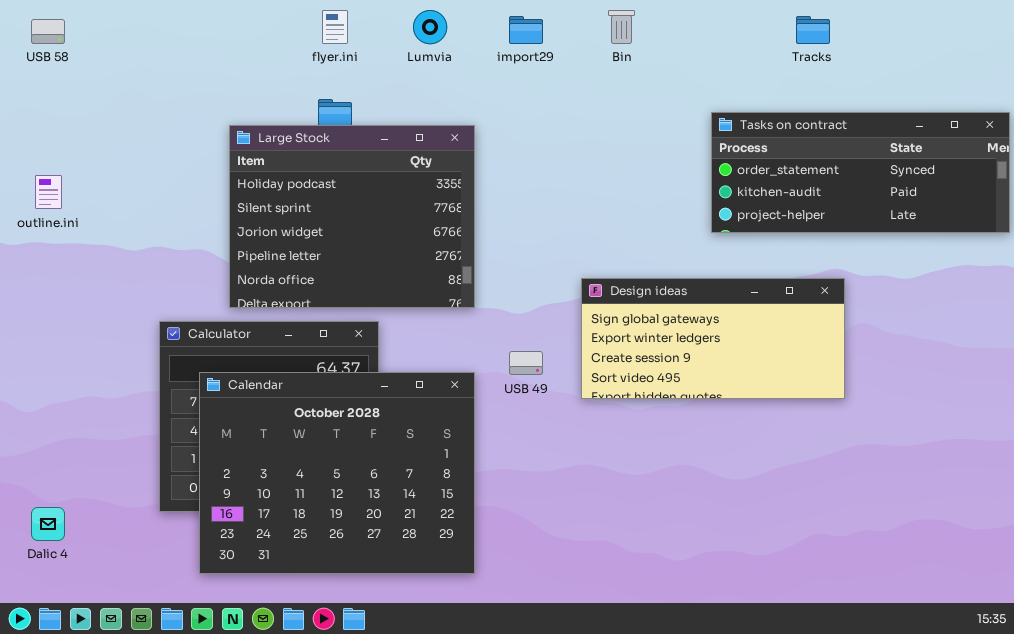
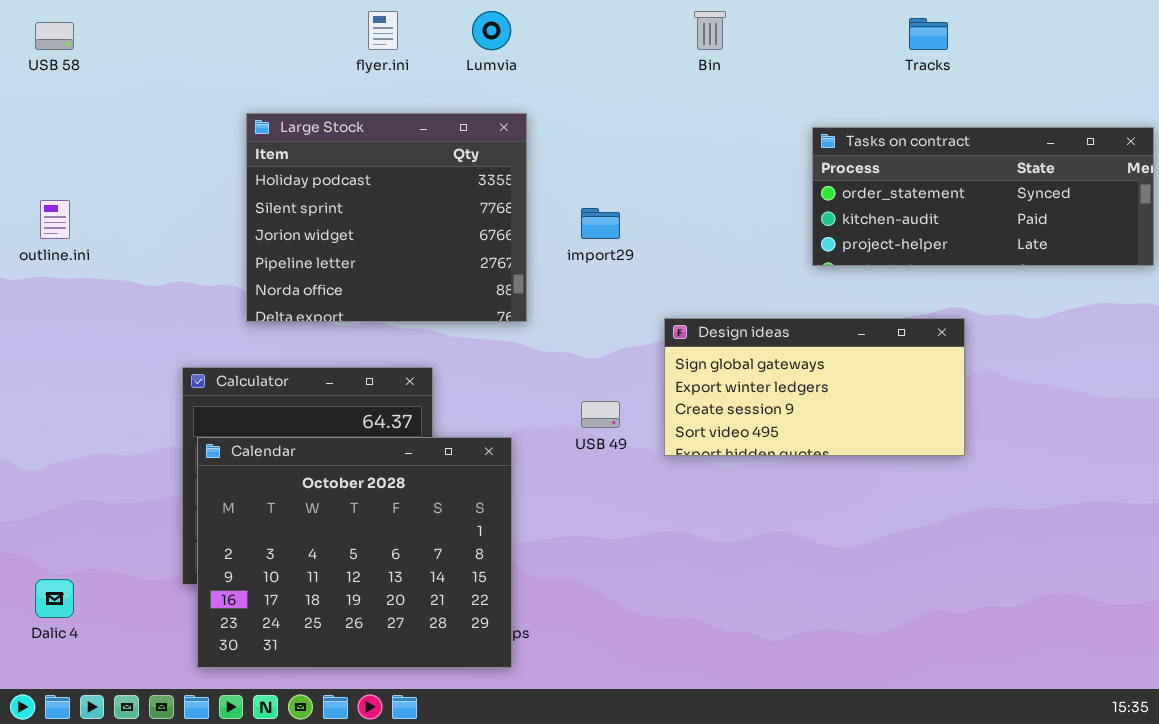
import29: [509,16,543,44] -> [581,208,620,239], moved
Large Stock: [229,125,475,308] -> [246,113,527,322], moved
Calendar: [199,372,475,574] -> [197,437,512,668], moved

